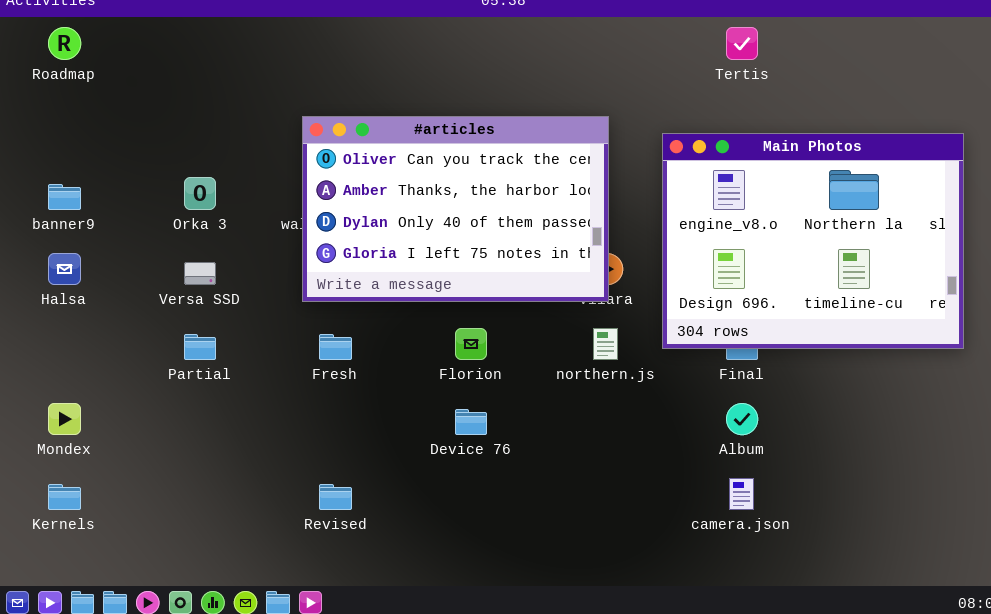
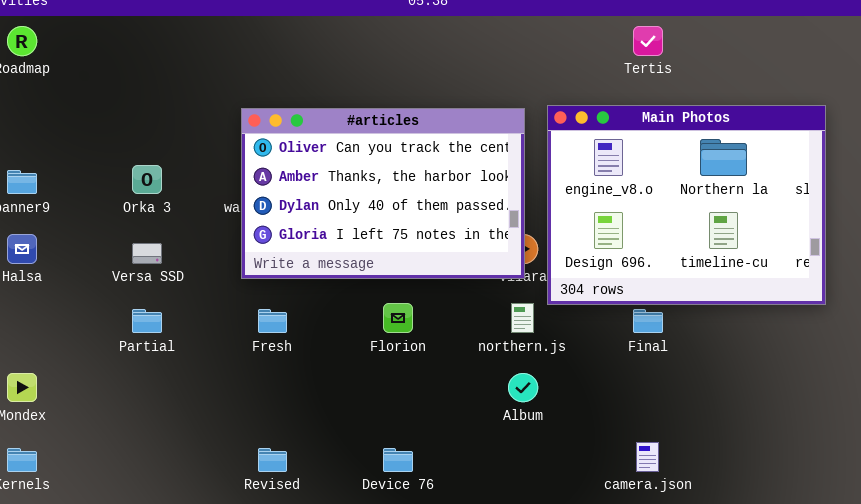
Main Photos: [662,133,964,349] -> [547,105,826,305], moved
Album: [726,403,758,435] -> [508,373,538,402], moved
Device 76: [455,409,487,435] -> [383,448,413,472], moved

